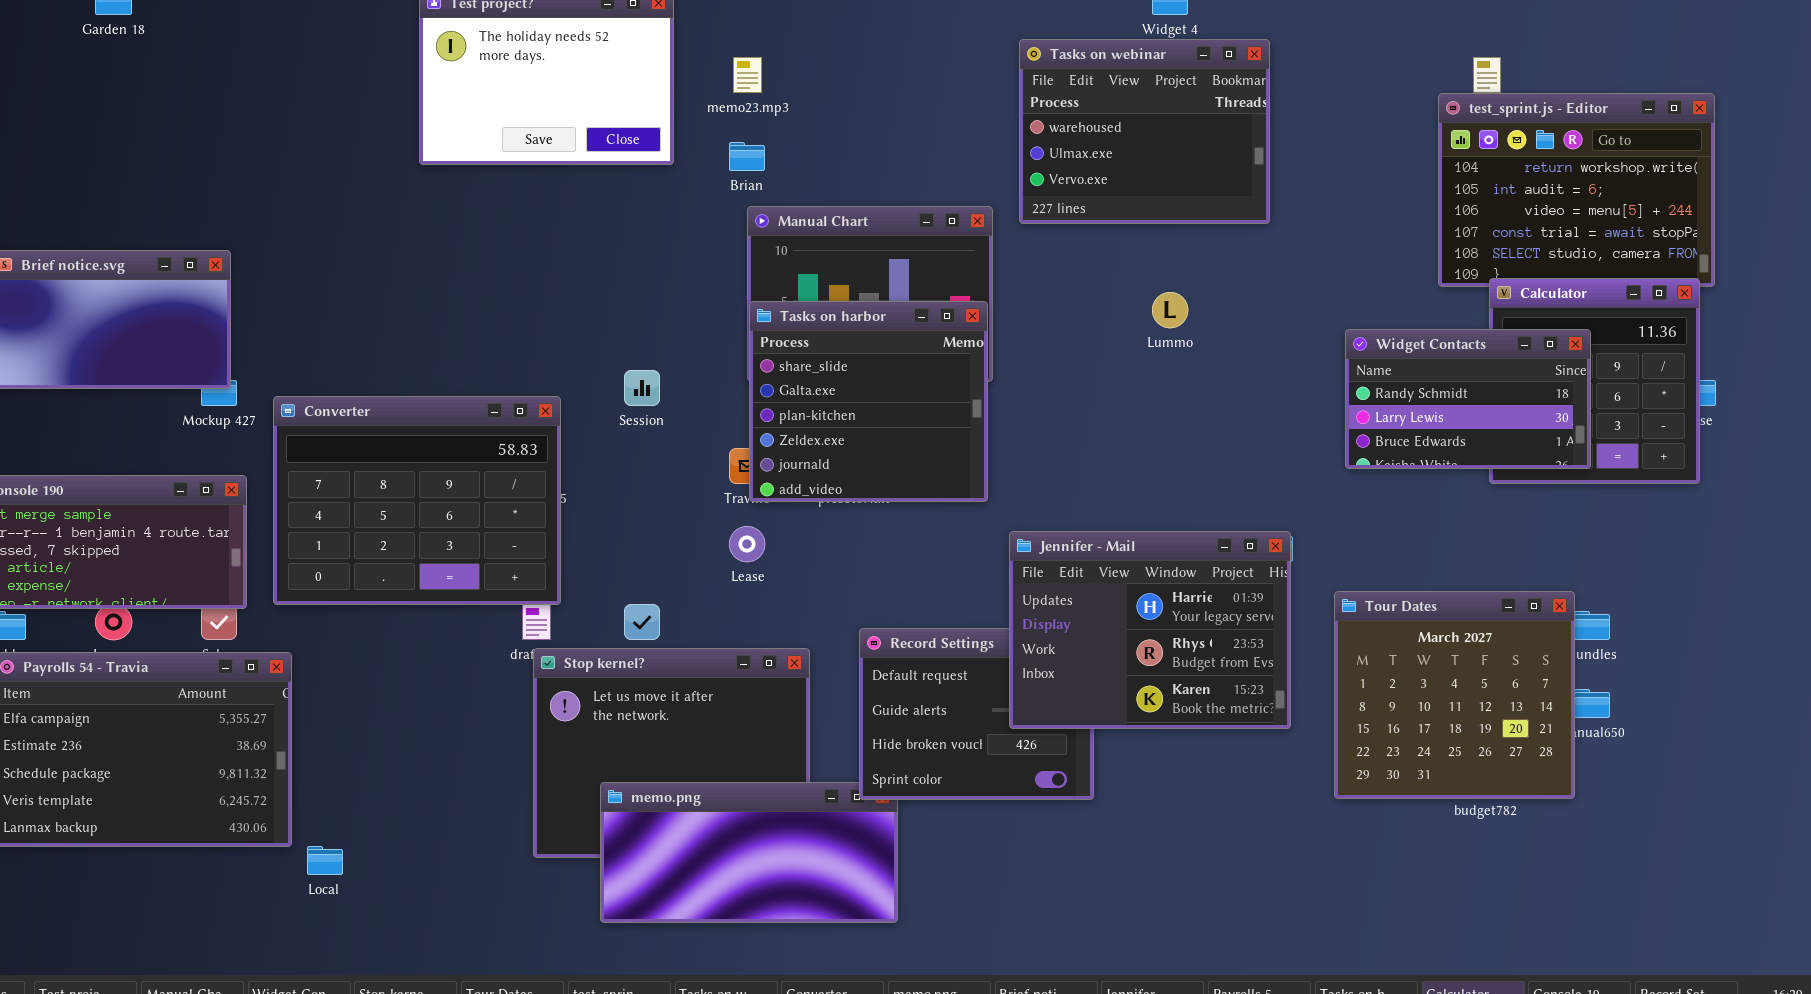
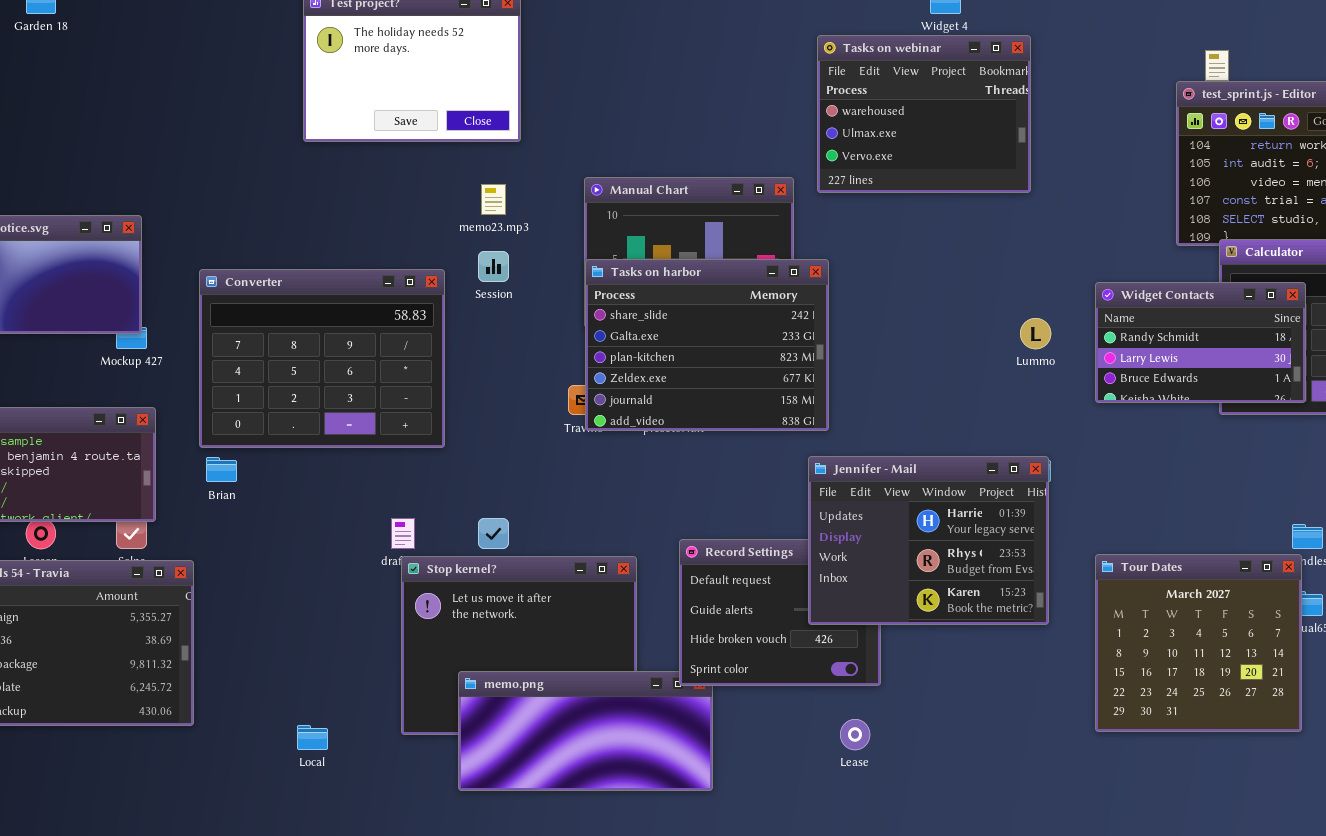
memo23.mp3: [733,57,762,93] -> [481,184,506,215], moved
Brian: [729,142,765,171] -> [206,457,237,482], moved
Lummo: [1152,292,1188,328] -> [1020,318,1051,349], moved
Tasks on harbor: [749,301,988,502] -> [585,259,829,431], resized
Session: [624,370,660,406] -> [478,251,509,282], moved
Converter: [273,396,561,605] -> [199,269,445,448], moved
Lease: [729,526,765,562] -> [840,719,870,750], moved
Tour Dates: [1334,591,1575,799] -> [1095,554,1302,732], moved
Local: [307,846,343,875] -> [297,725,328,750], moved

